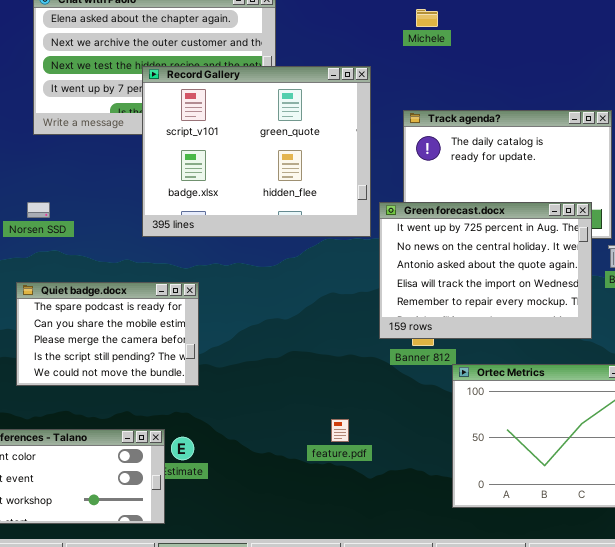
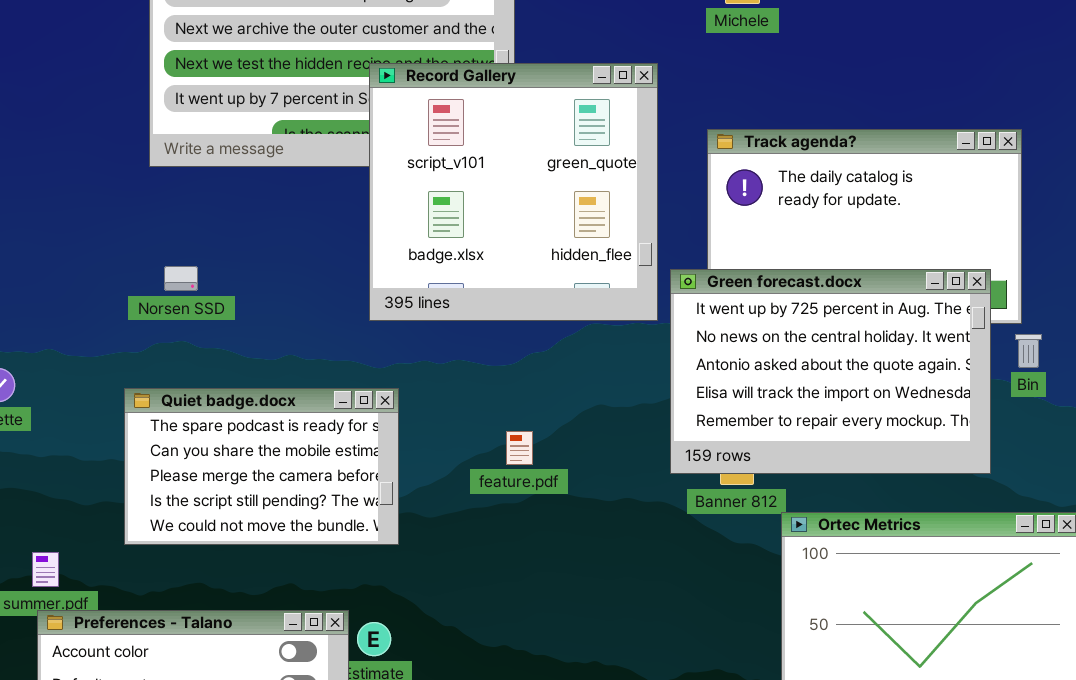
Record Gallery: [142,66,371,237] -> [369,63,658,321], resized
Norsen SSD: [27,202,50,218] -> [164,266,198,291], moved
feature.pdf: [331,419,349,442] -> [506,431,533,465], moved

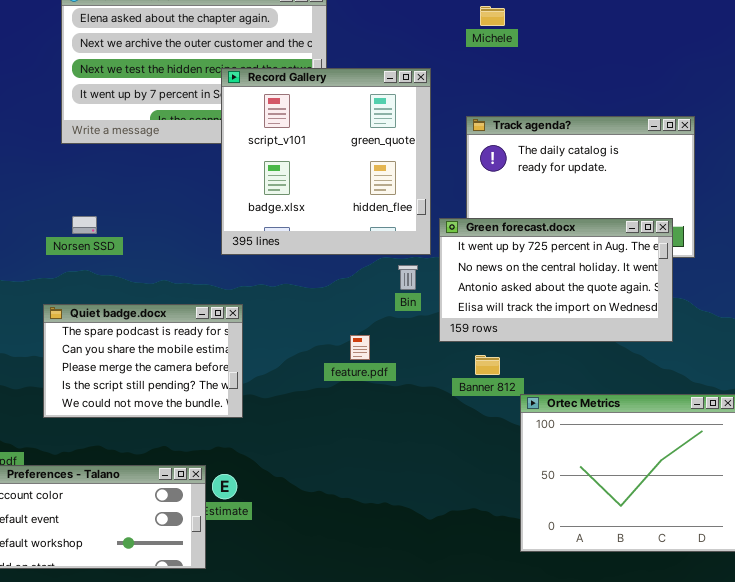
Green forecast.docx: [670,269,991,474] -> [439,218,673,342], resized
Bin: [1015,334,1042,368] -> [398,265,418,290], moved
feature.pdf: [506,431,533,465] -> [350,335,370,360], moved

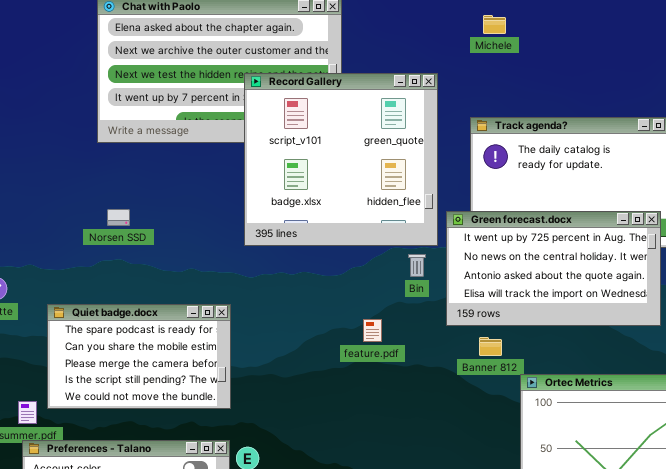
Quiet badge.docx: [43,304,243,418] -> [47,304,231,409], moved

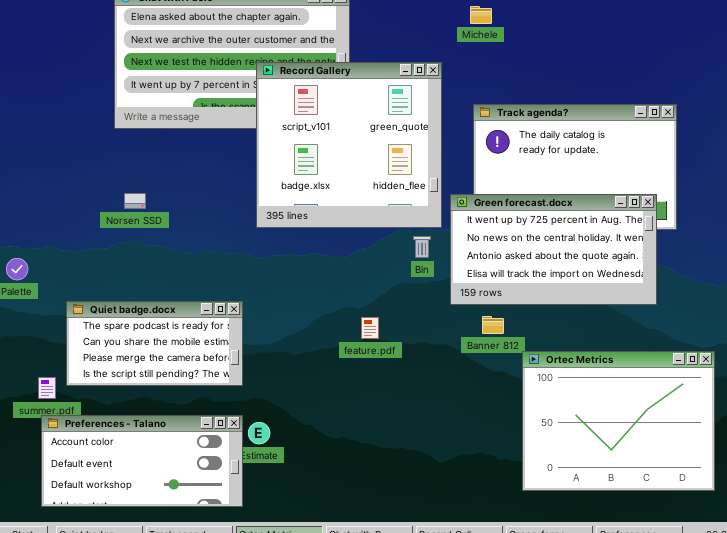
Michele: [483,15,506,34] -> [470,6,492,24], moved
Quiet badge.docx: [47,304,231,409] -> [66,301,243,386], resized
feature.pdf: [363,319,382,342] -> [361,317,379,339], moved

